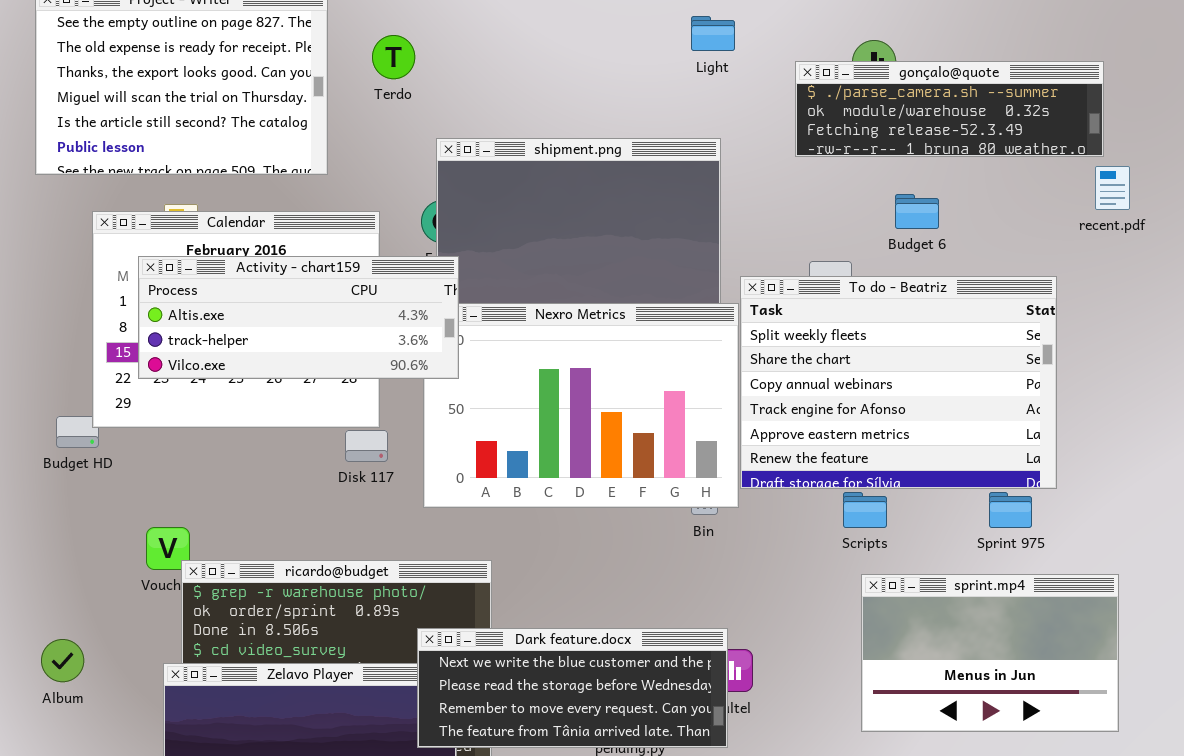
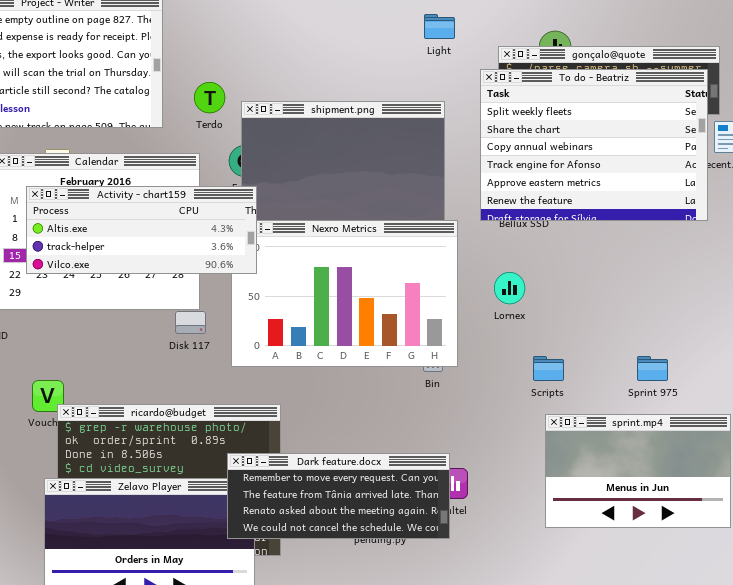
Terdo: [372,35,415,79] -> [194,82,225,113], moved
To do - Beatriz: [740,276,1057,489] -> [480,69,708,221], moved
Dark feature.docx: [417,628,728,748] -> [227,453,450,539], scrolled down 2 rows

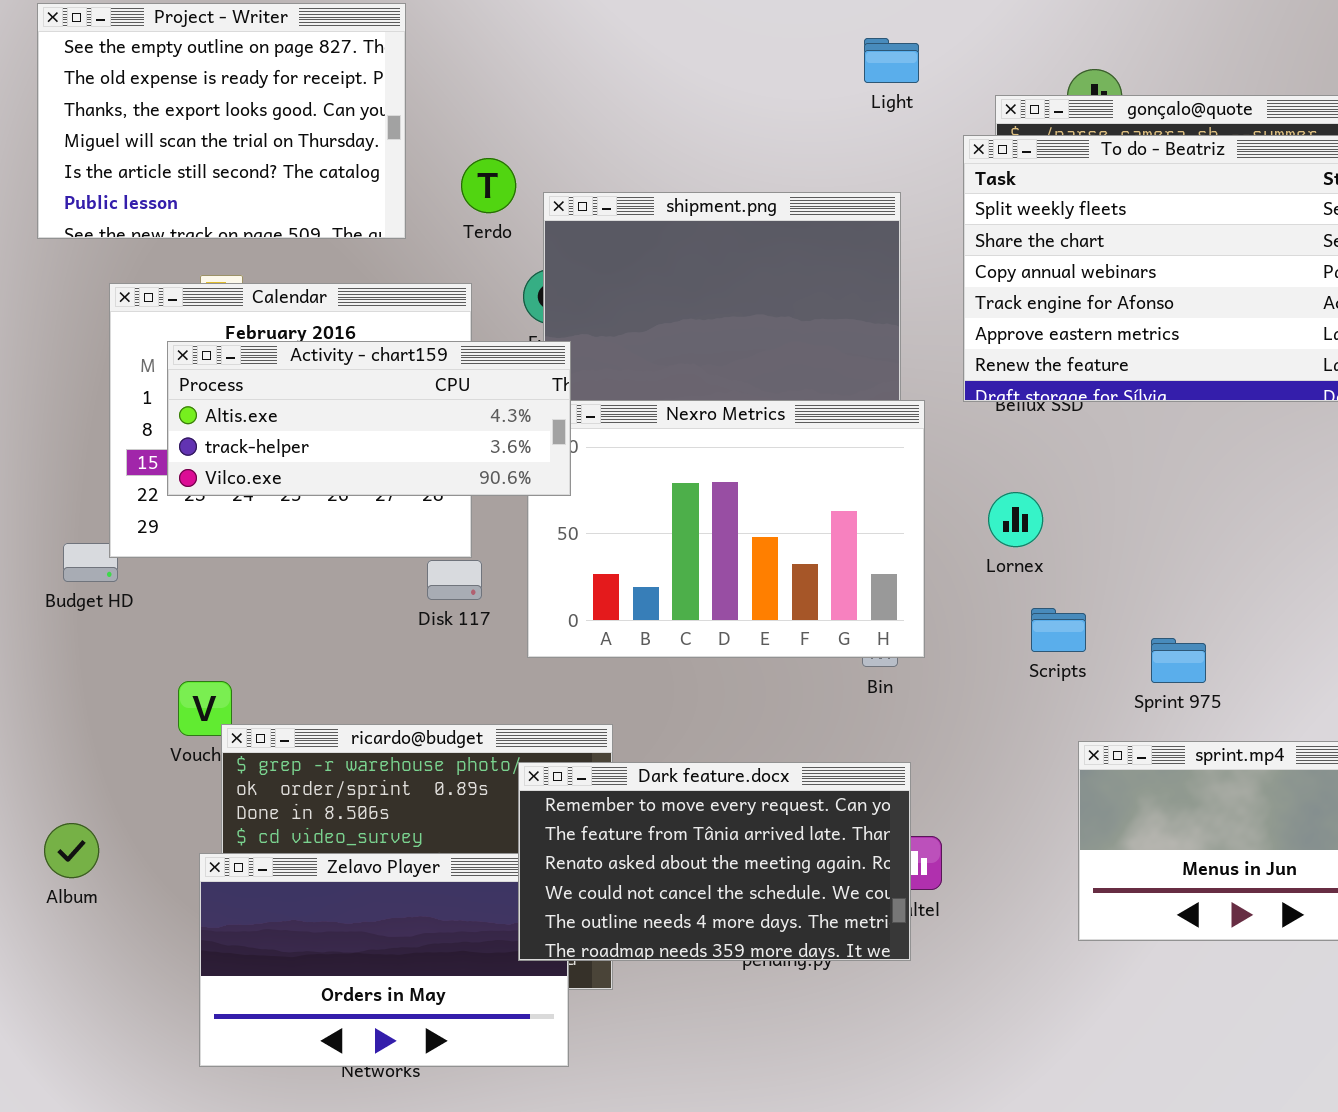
Scripts: [533,356,564,381] -> [1031,608,1086,652], moved
Sprint 975: [637,356,668,381] -> [1151,638,1206,683], moved
Dark feature.docx: [227,453,450,539] -> [518,762,911,961], resized

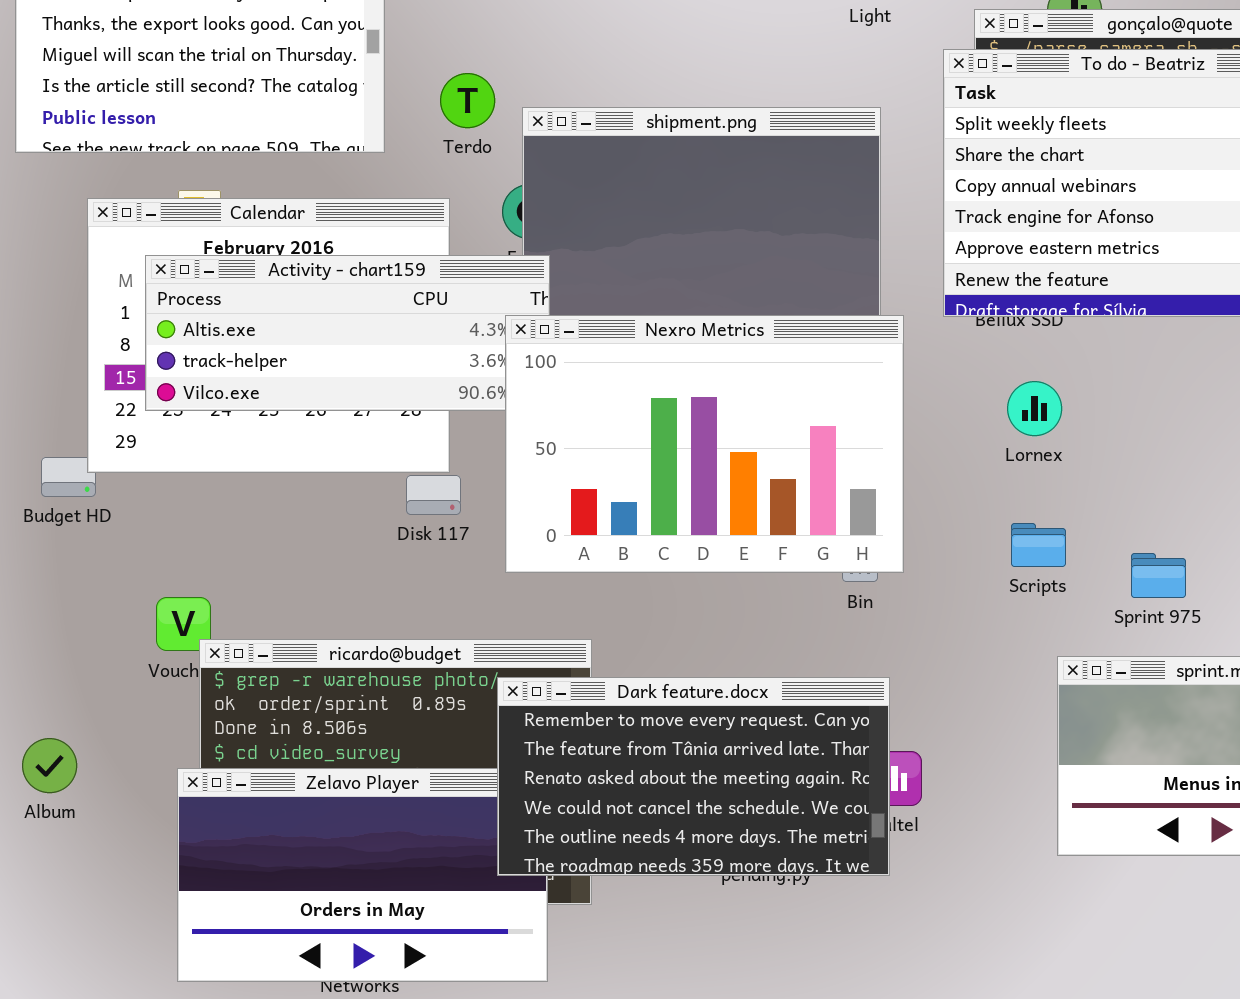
Nexro Metrics: [527,400,925,658] -> [505,315,904,573], raised
Lornex: [988,492,1043,547] -> [1007,381,1062,436], moved

